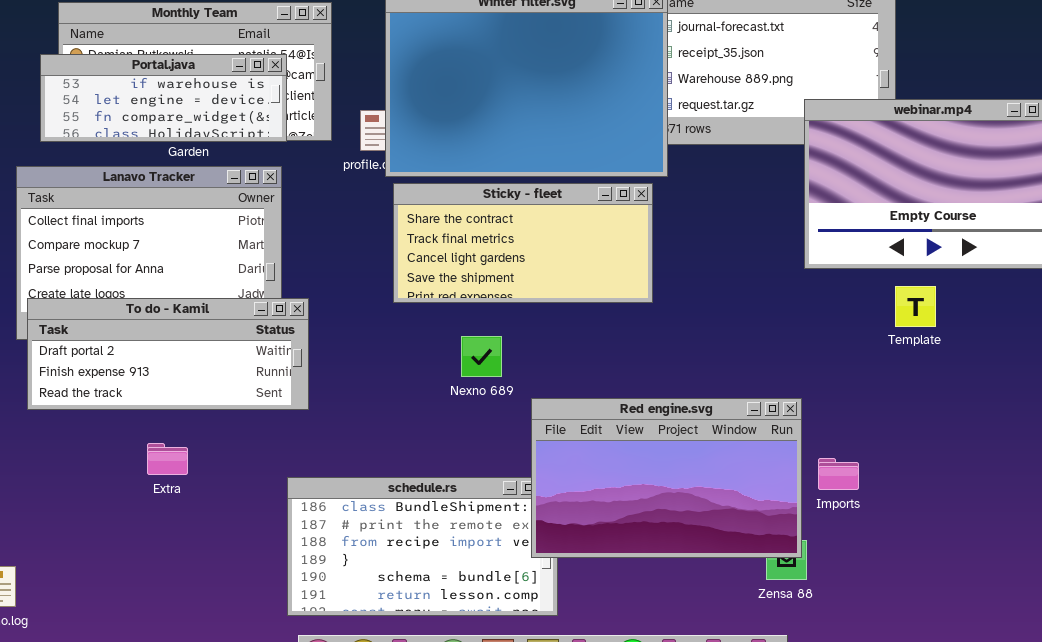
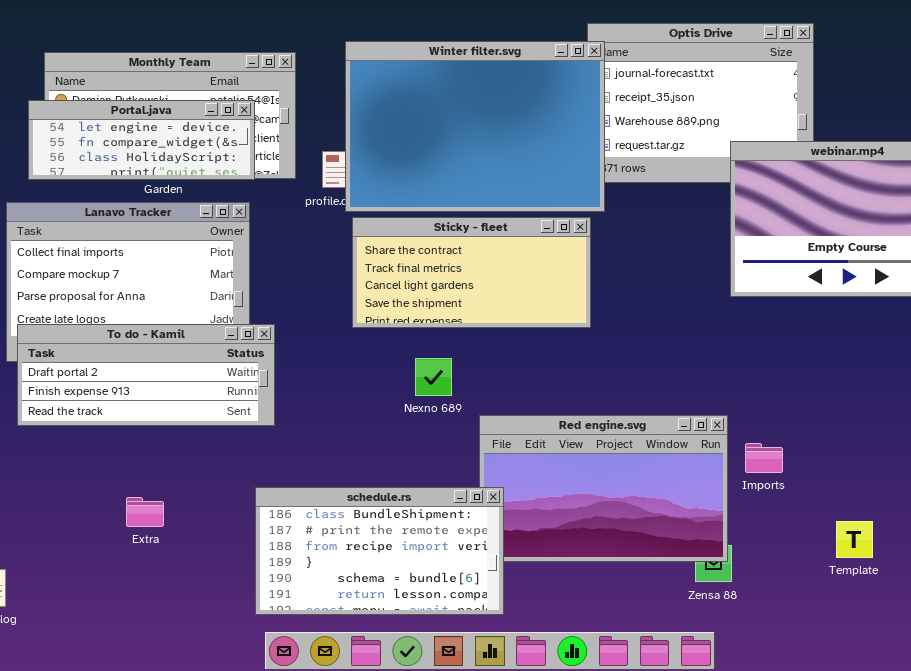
Portal.java: [40,54,287,142] -> [28,100,255,180], scrolled down 1 row
Template: [895,286,936,327] -> [836,521,873,558], moved
Extra: [147,443,188,475] -> [126,497,164,527], moved
Imports: [818,458,859,490] -> [745,443,783,473], moved
schedule.rs: [287,477,558,616] -> [255,487,504,615], raised

